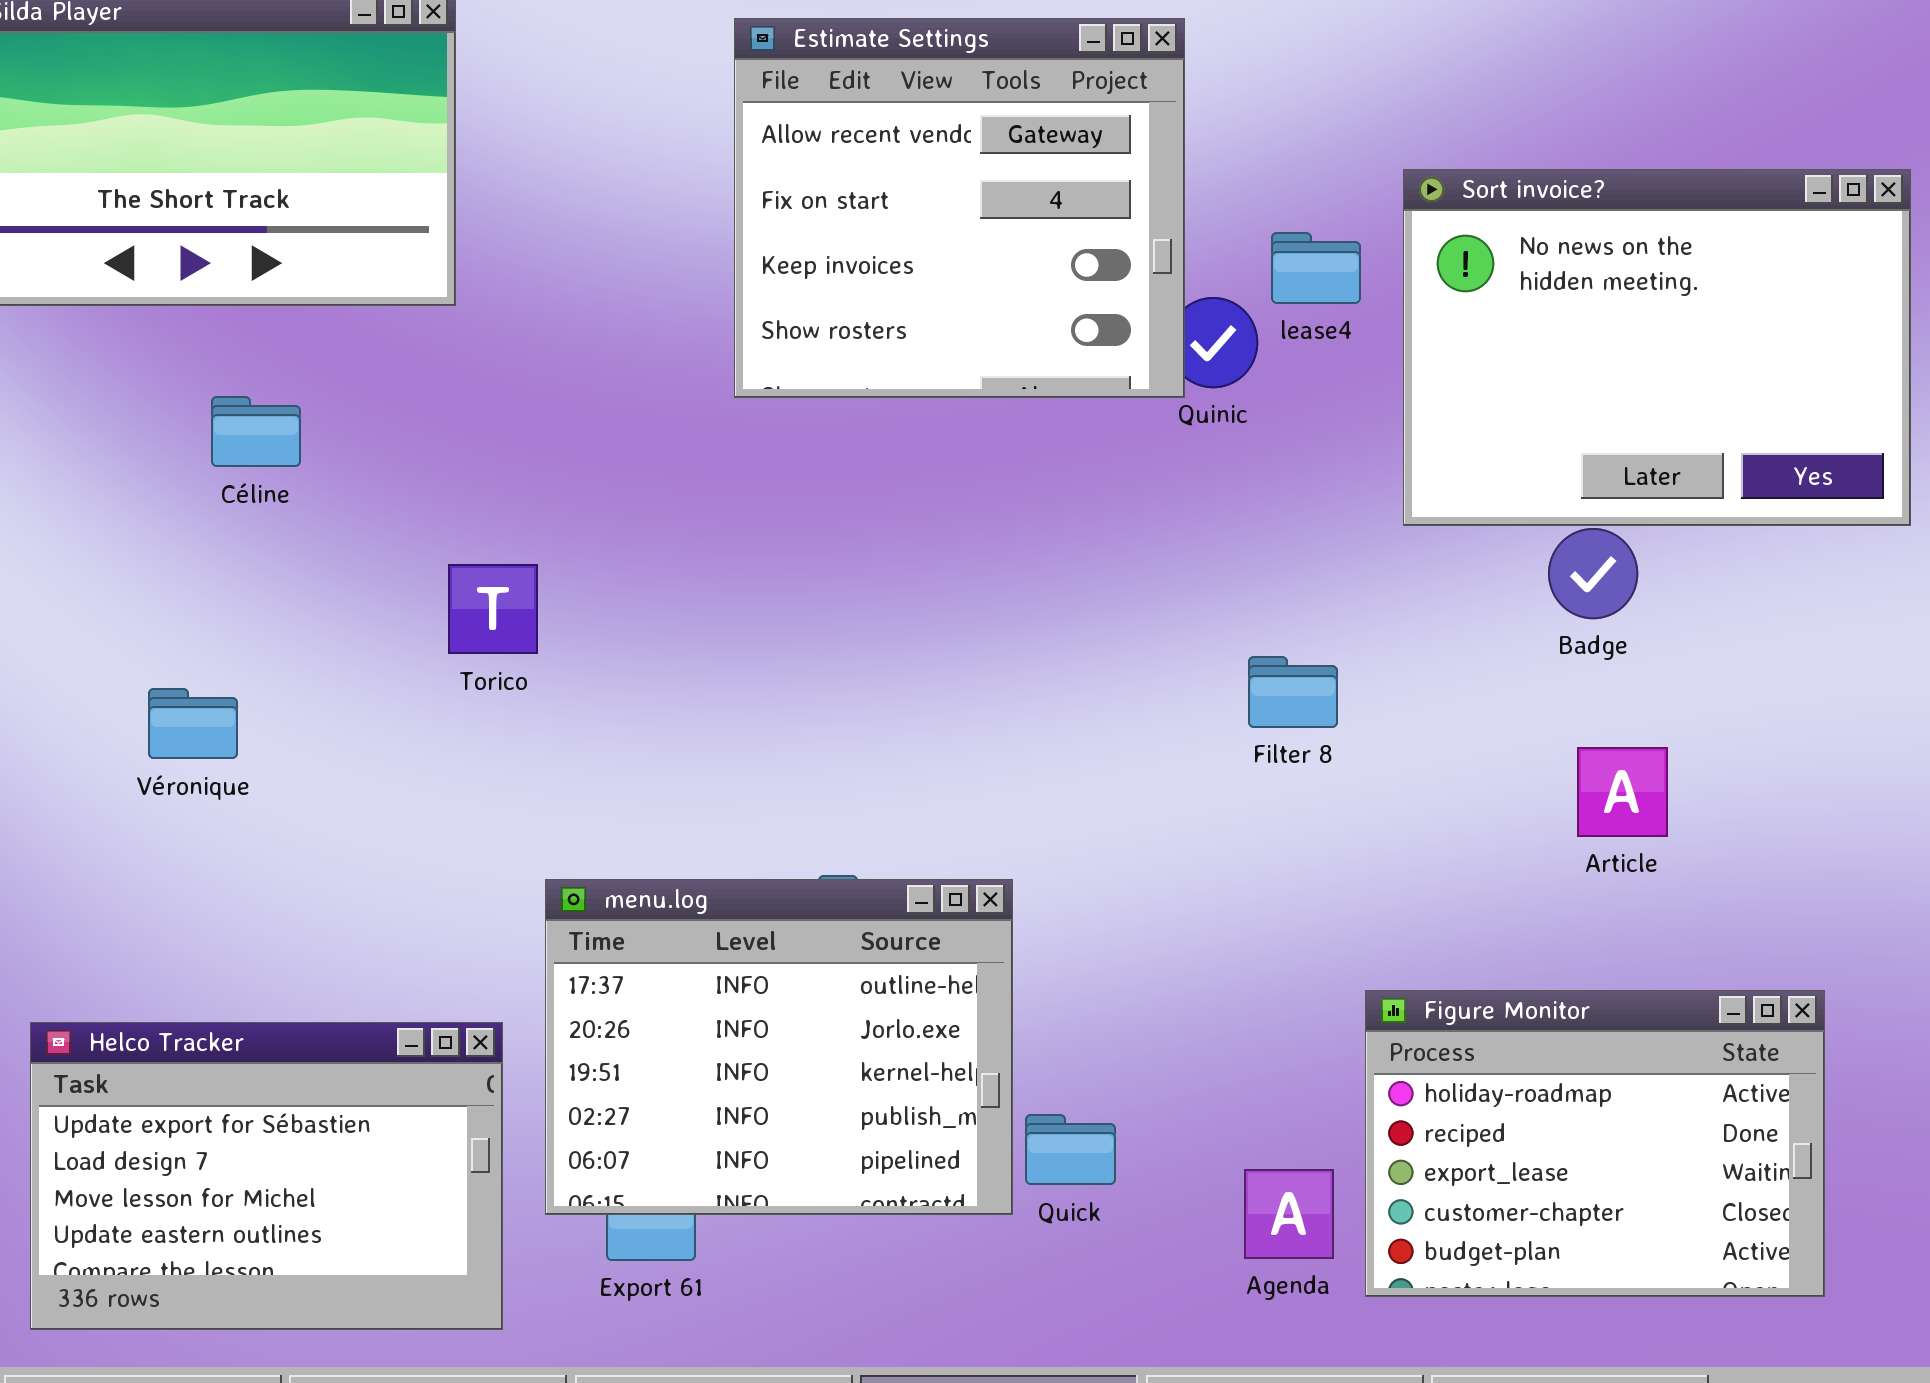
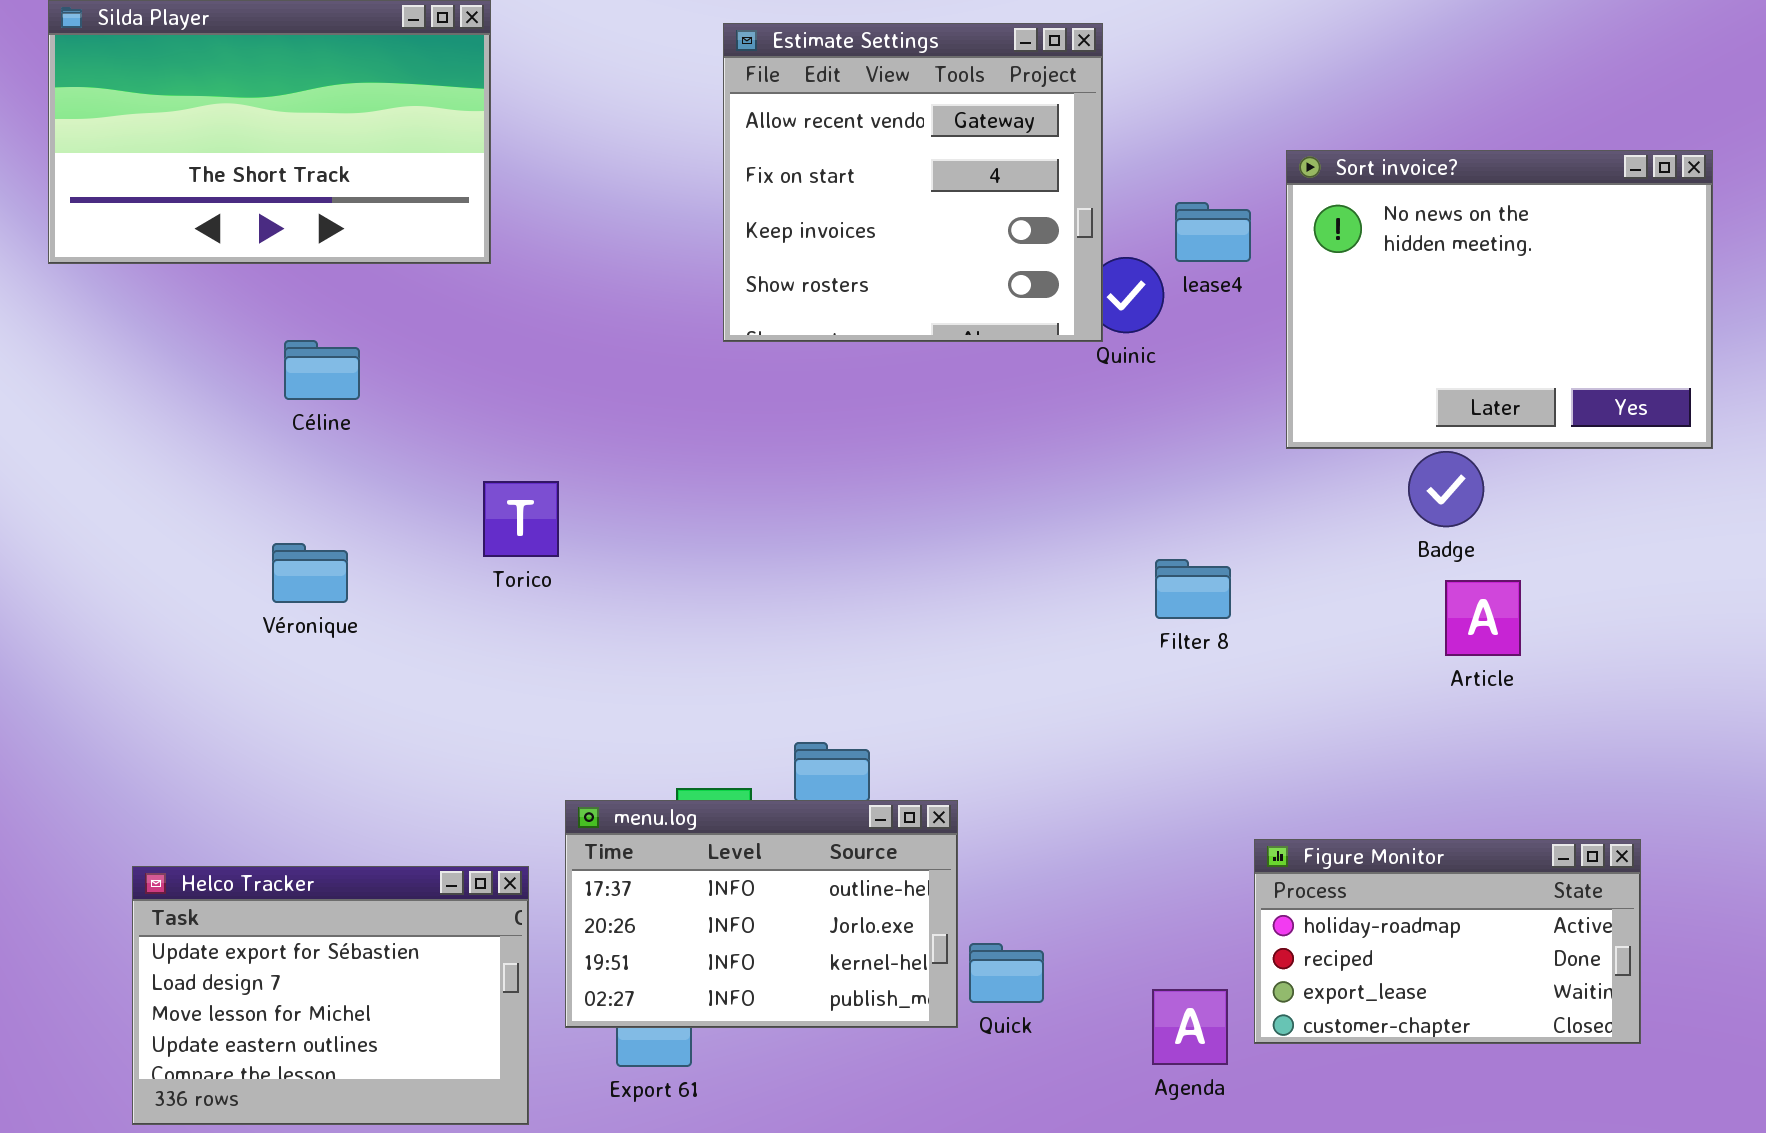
Véronique: [148,688,238,759] -> [272,543,348,603], moved
Article: [1577,747,1668,837] -> [1445,580,1521,656], moved
menu.log: [545,879,1013,1215] -> [565,800,958,1028], resized
Figure Monitor: [1365,990,1825,1297] -> [1254,839,1641,1044], resized

